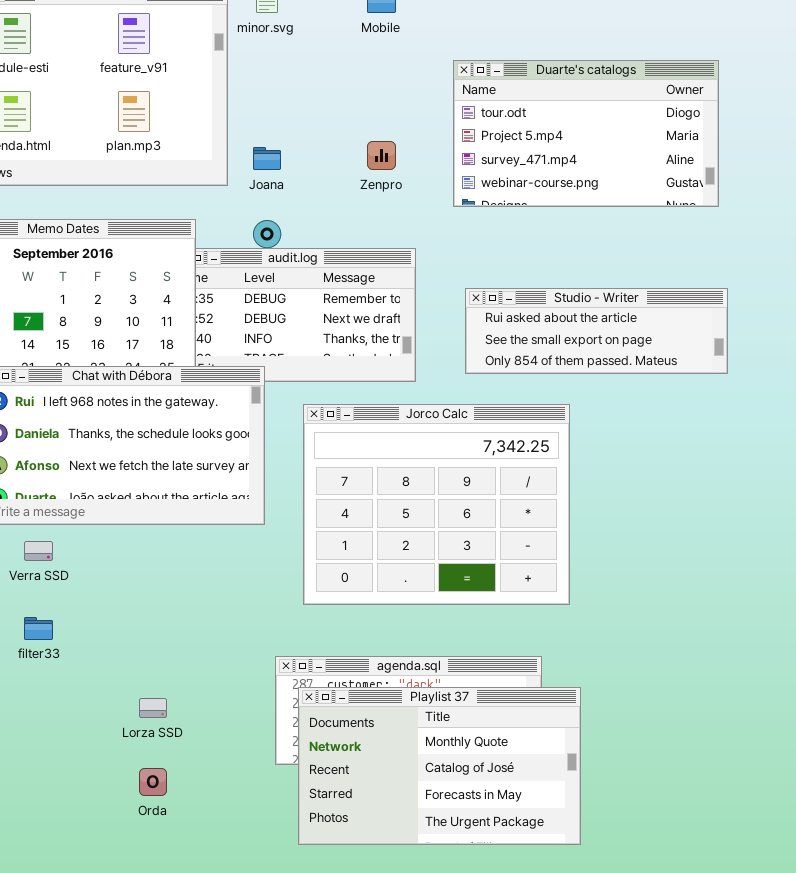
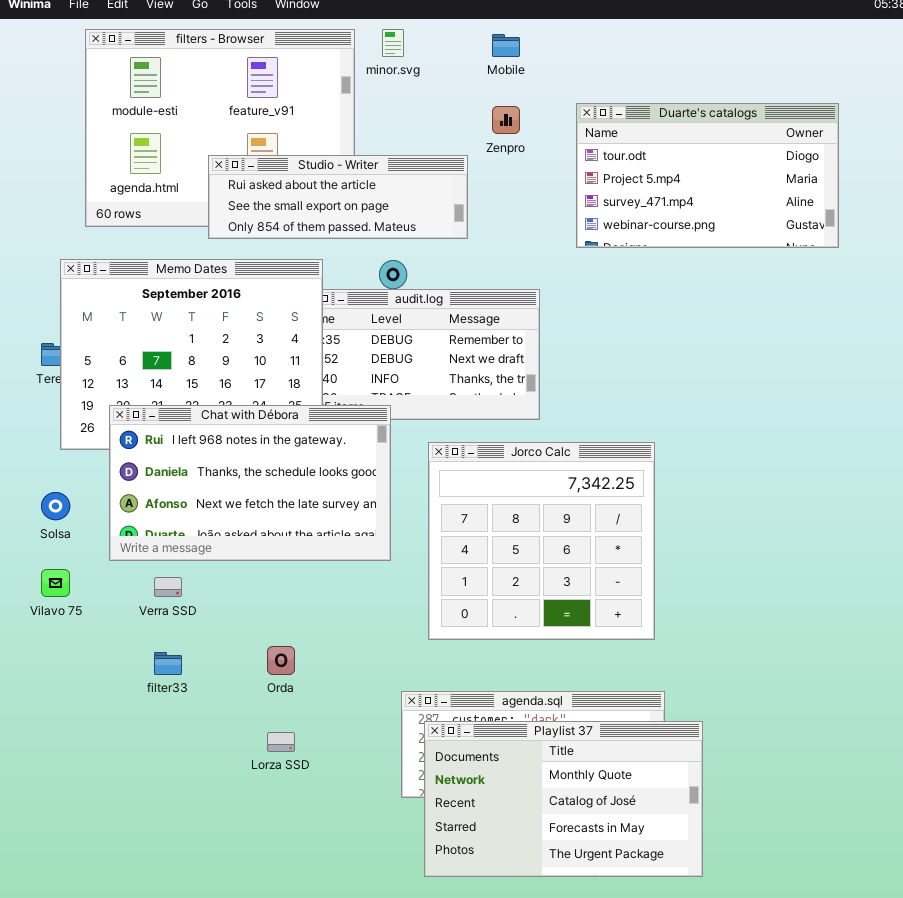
Zenpro: [367,141,396,170] -> [492,106,520,134], moved
Studio - Writer: [465,288,728,374] -> [208,155,468,239], moved
Jorco Calc: [303,404,570,605] -> [428,442,655,640], resized
Orda: [139,768,167,796] -> [267,646,295,675], moved

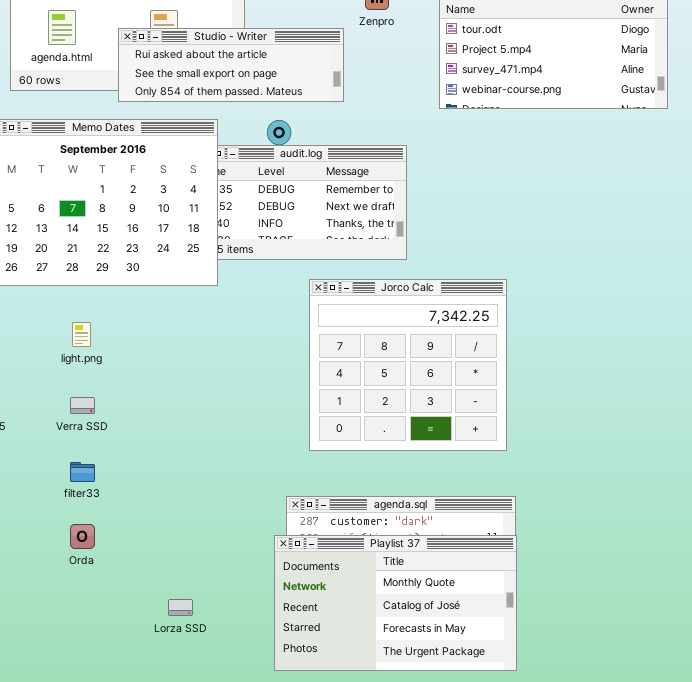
Chat with Débora: [109,405,391,561] -> none, closed
Orda: [267,646,295,675] -> [70,524,95,549], moved
Playlist 37: [424,721,703,877] -> [274,535,517,671], moved
Lorza SSD: [267,732,295,752] -> [168,599,193,616], moved

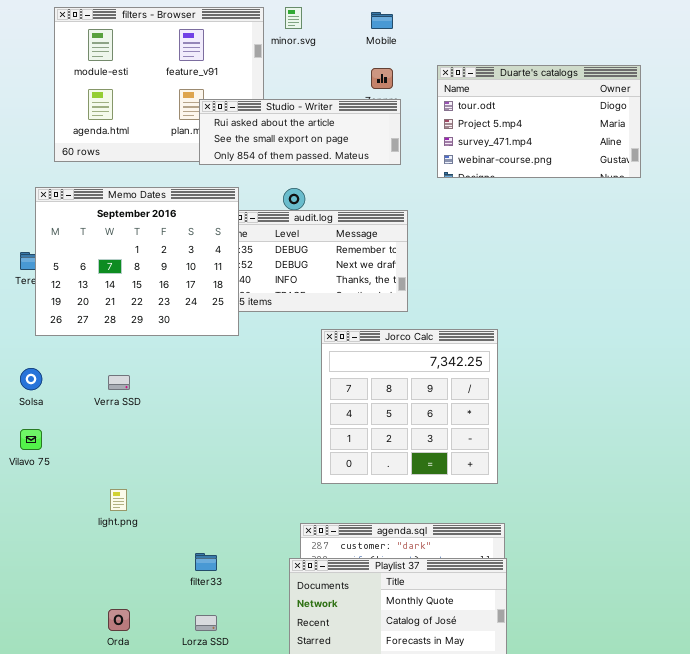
Studio - Writer: [118,28,344,102] -> [199,99,401,165], moved
light.png: [72,322,91,347] -> [110,489,127,511], moved
Verra SSD: [70,397,95,414] -> [108,375,130,390], moved
filter33: [70,462,95,482] -> [195,553,217,571], moved
Orda: [70,524,95,549] -> [108,609,130,631], moved

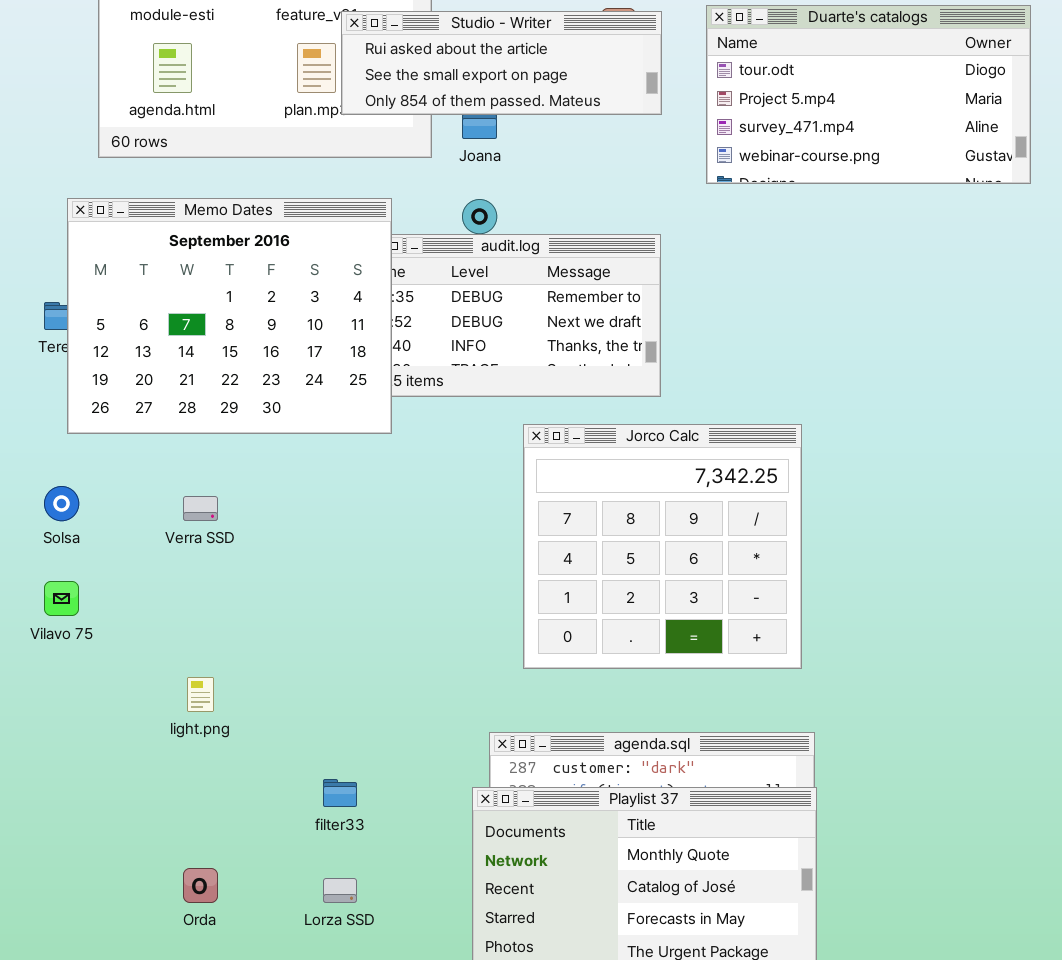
Studio - Writer: [199,99,401,165] -> [341,11,662,115], moved

